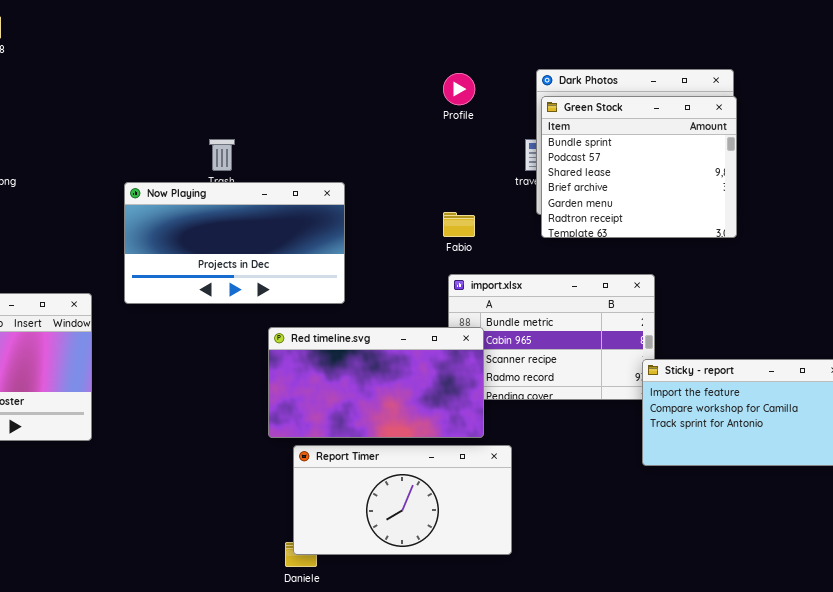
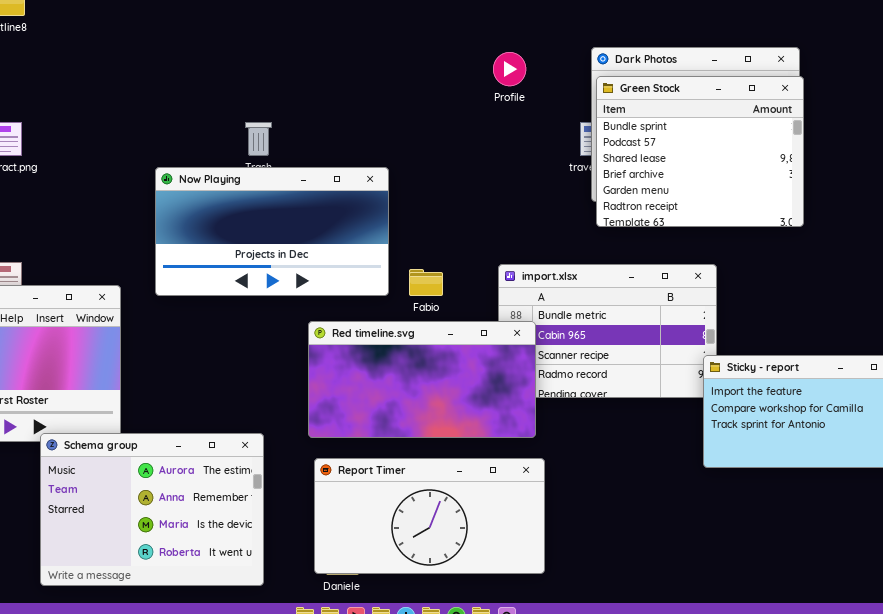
Fabio: [443,212,475,237] -> [409,269,443,296], moved
Schema group: none -> [40,433,264,586], opened
Report Timer: [293,445,512,555] -> [314,458,545,574], moved

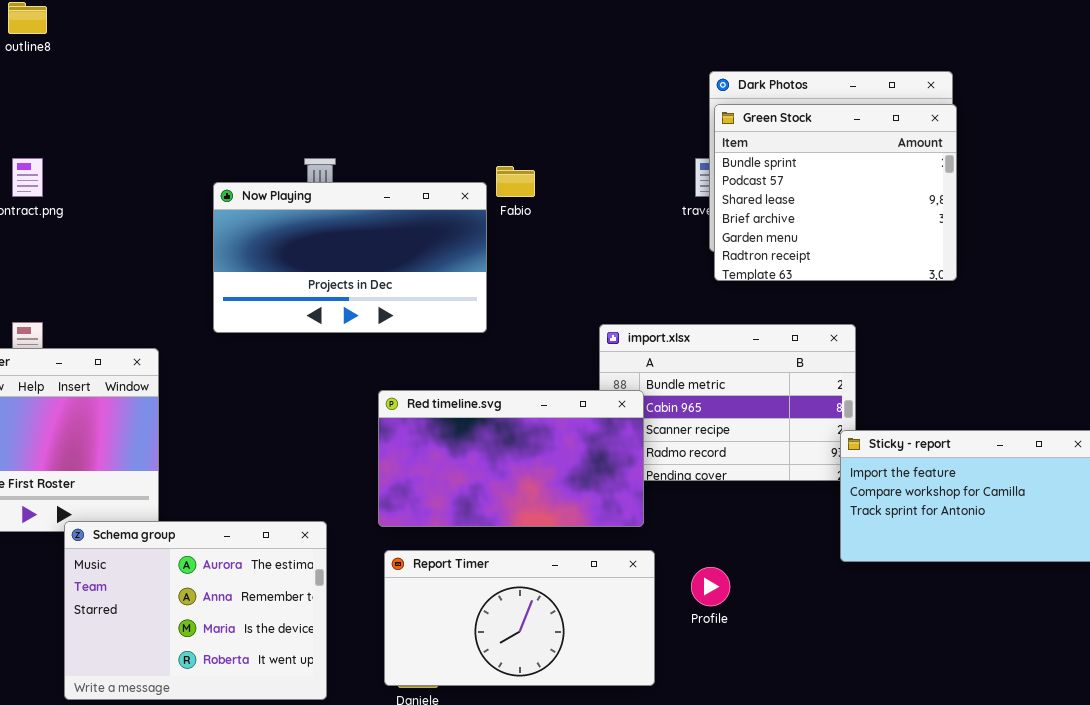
Profile: [493,52,526,86] -> [691,567,730,606], moved
Now Playing: [155,167,389,296] -> [213,182,487,333], moved
Fabio: [409,269,443,296] -> [496,166,535,197], moved

